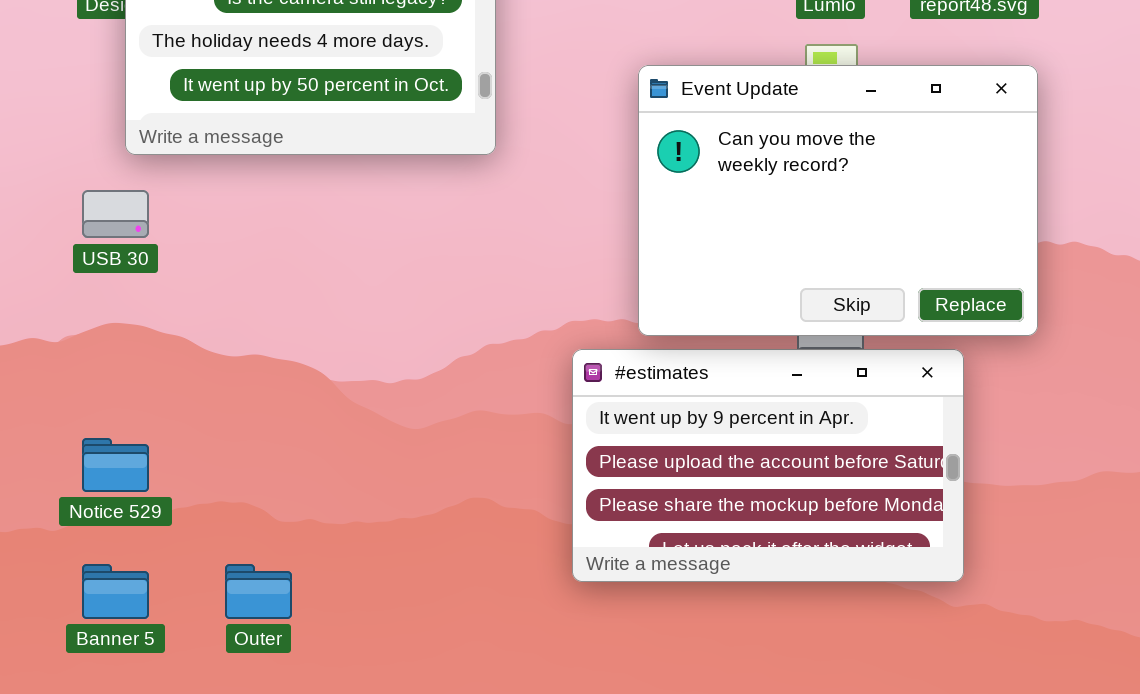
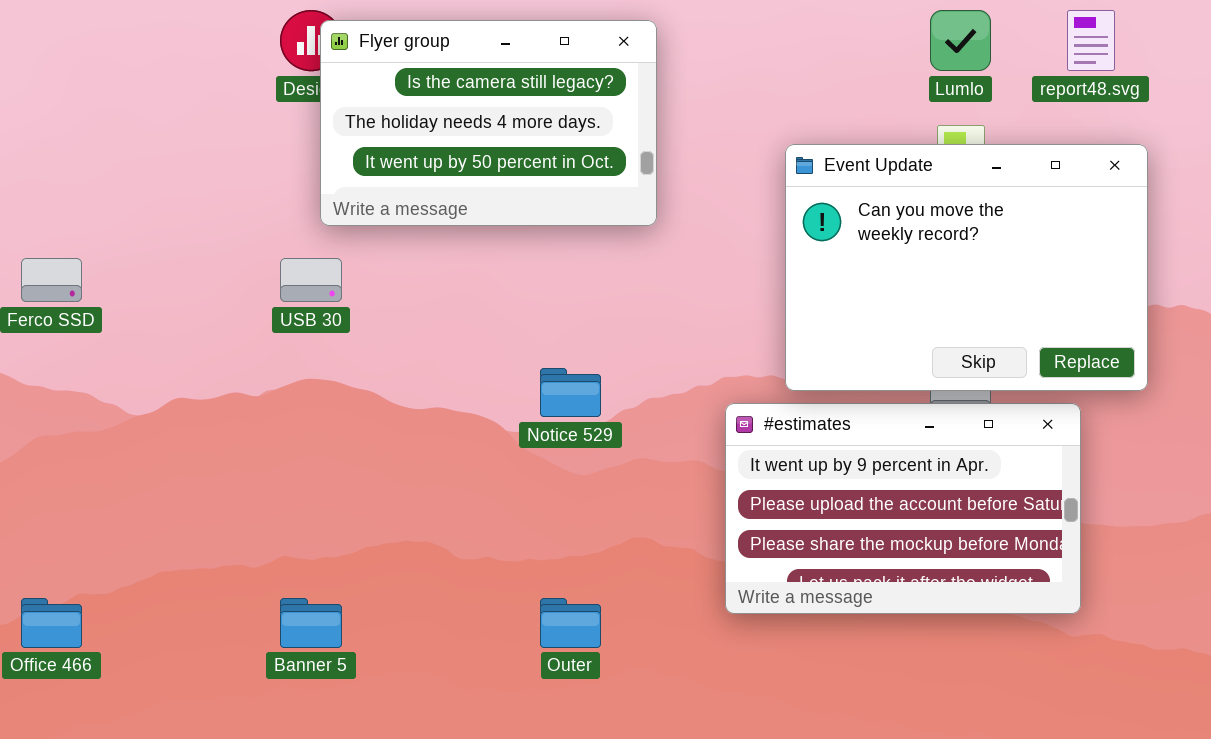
Notice 529: [82,438,149,492] -> [540,368,601,417], moved
Outer: [225,564,292,619] -> [540,598,601,648], moved

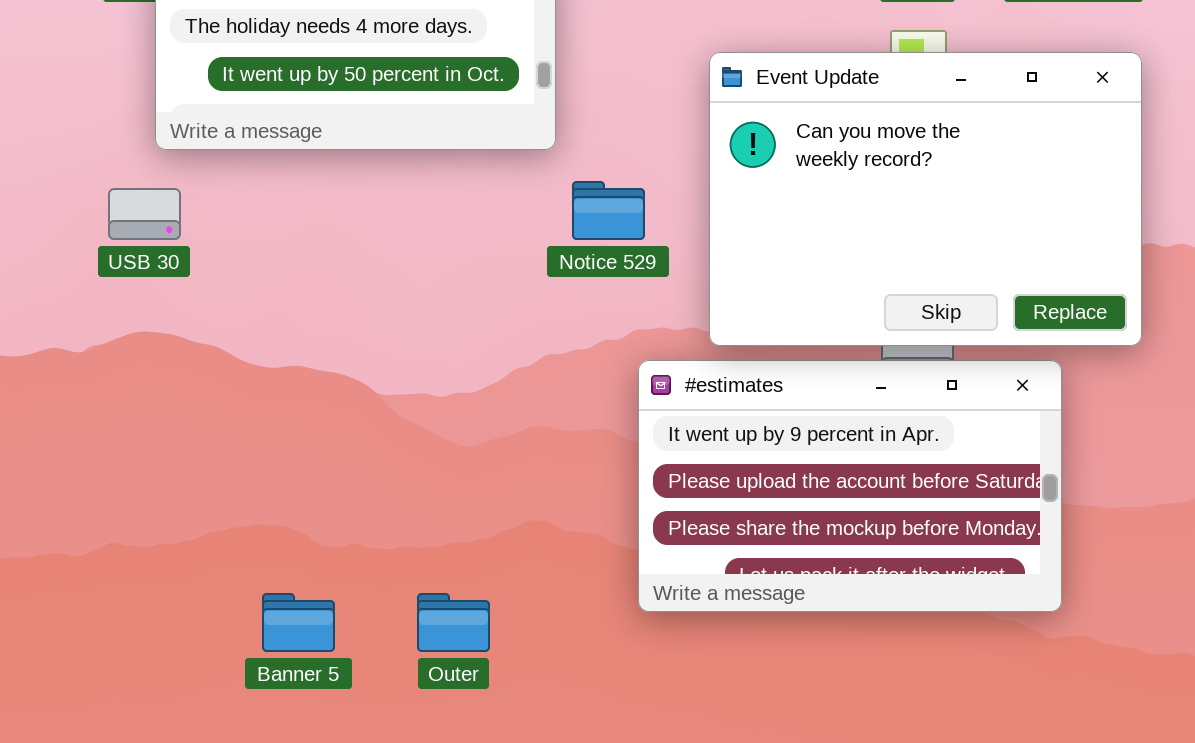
Notice 529: [540,368,601,417] -> [572,181,645,240], moved
Banner 5: [280,598,342,648] -> [262,593,335,652], moved

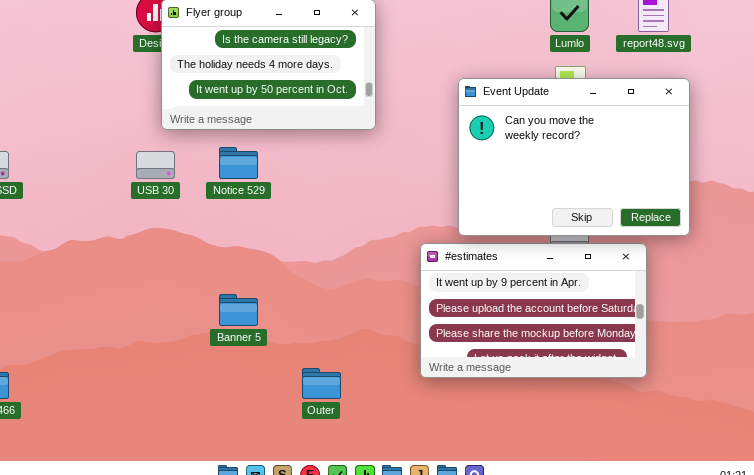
Notice 529: [572,181,645,240] -> [219,147,258,179], moved
Banner 5: [262,593,335,652] -> [219,294,258,326], moved

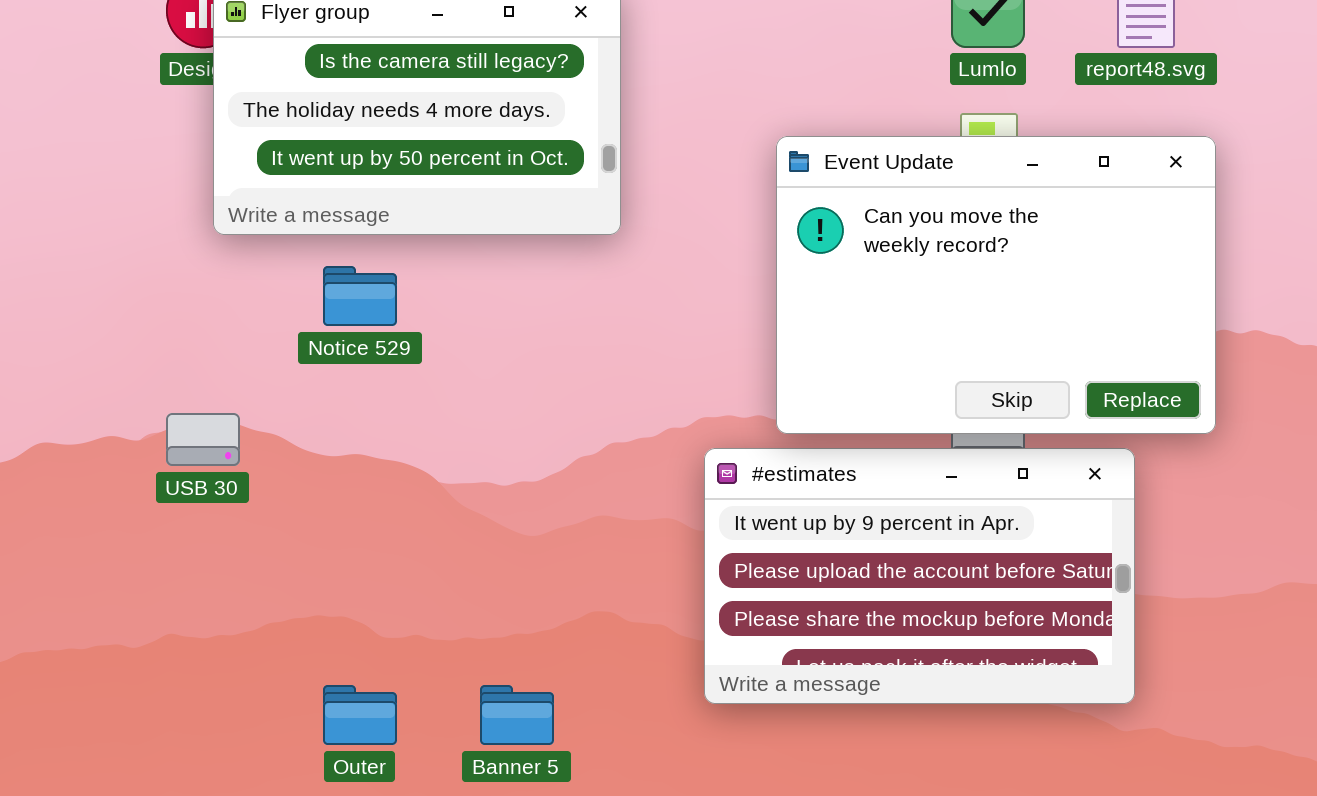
USB 30: [136,151,175,179] -> [166,413,240,466], moved
Banner 5: [219,294,258,326] -> [480,685,554,745], moved
Outer: [302,368,341,399] -> [323,685,397,745], moved

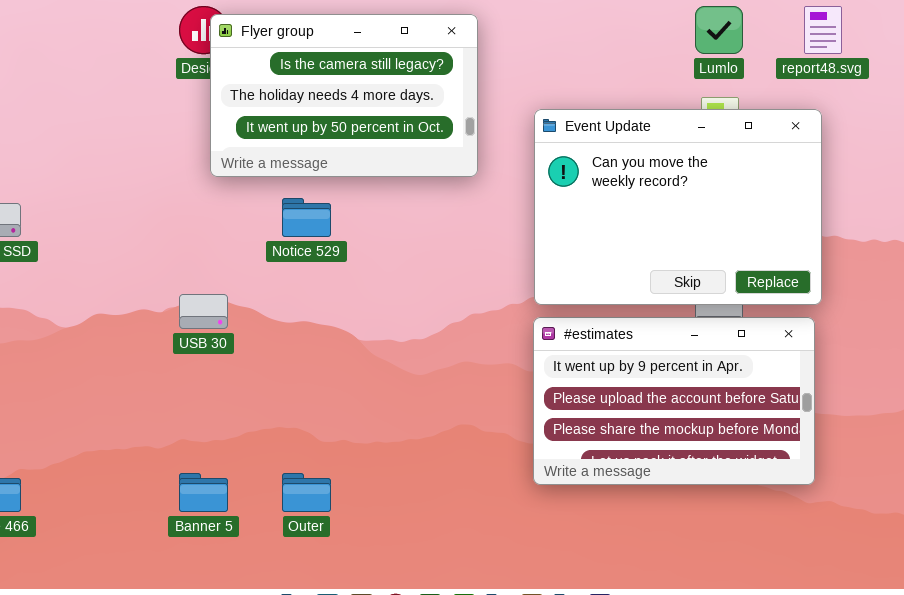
Event Update: [776,136,1216,434] -> [534,109,822,305], moved
Banner 5: [480,685,554,745] -> [179,473,228,512], moved

